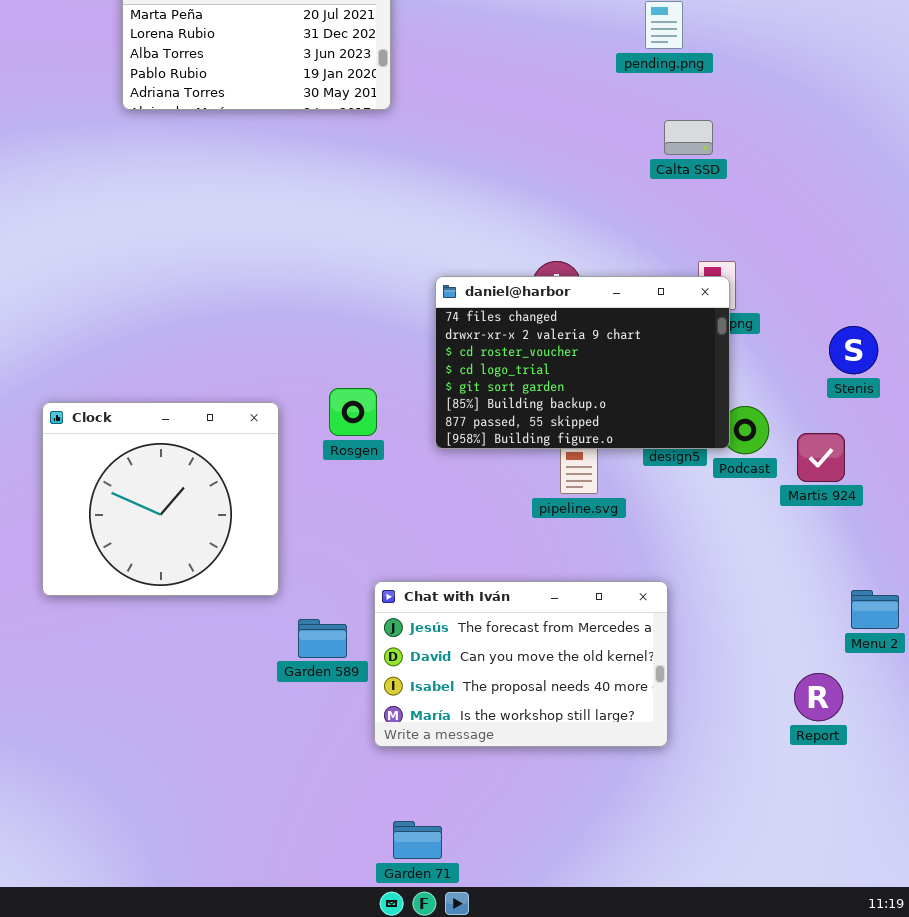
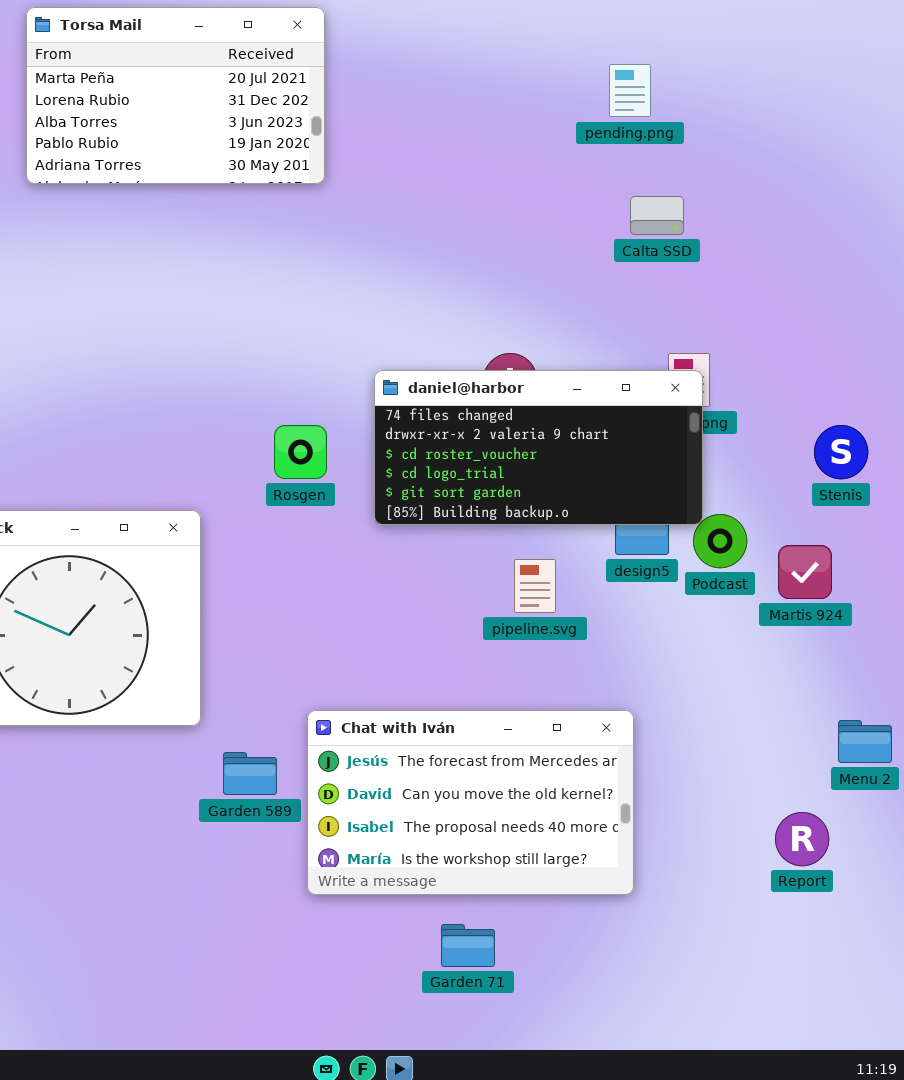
daniel@harbor: [435,276,730,449] -> [374,370,703,525], resized
Rosgen: [329,388,377,436] -> [274,425,327,479], moved
Garden 71: [393,821,442,859] -> [441,924,495,967], moved

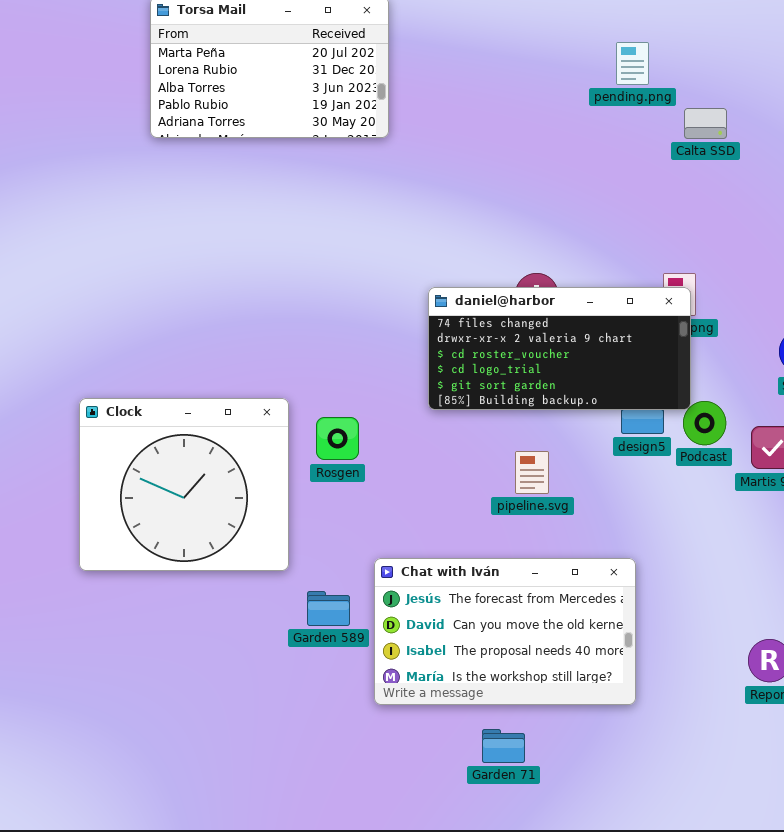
Calta SSD: [630,196,684,235] -> [684,108,727,139], moved
Rosgen: [274,425,327,479] -> [316,417,359,460], moved
pipeline.svg: [514,559,556,613] -> [515,451,549,494], moved

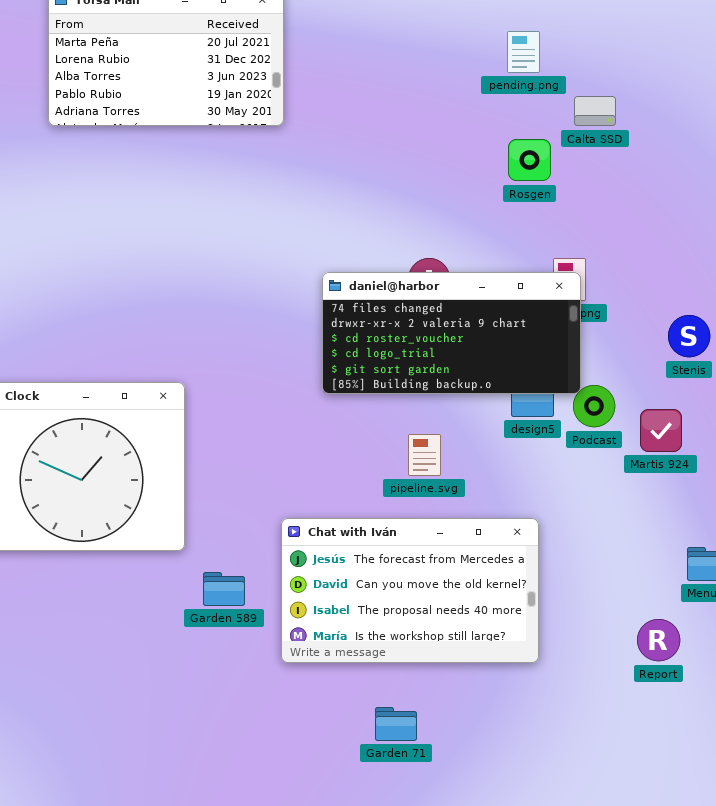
Rosgen: [316,417,359,460] -> [508,139,551,181], moved
Chat with Iván: [374,558,636,705] -> [281,518,539,663], moved

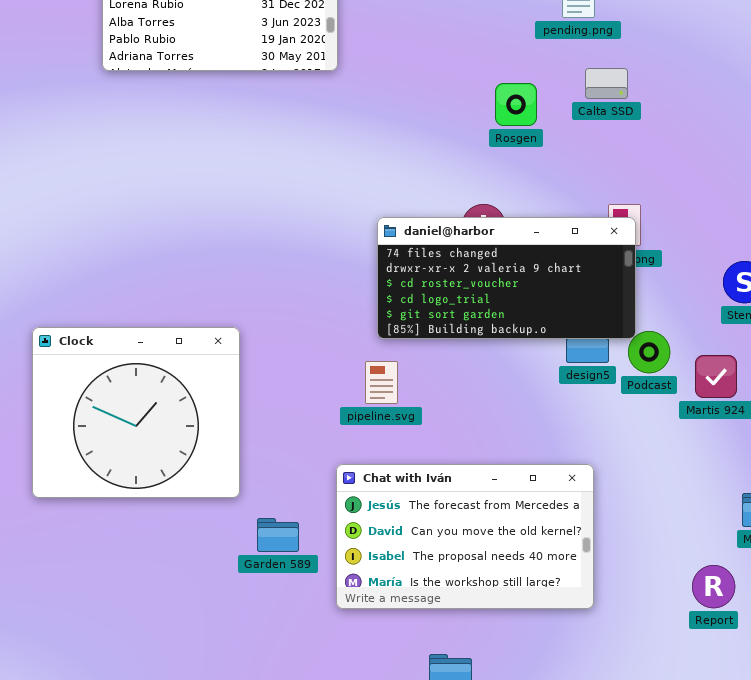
Calta SSD: [574,96,616,126] -> [585,68,628,99], moved
Rosgen: [508,139,551,181] -> [495,83,537,126], moved
pipeline.svg: [408,434,441,476] -> [365,361,398,404], moved

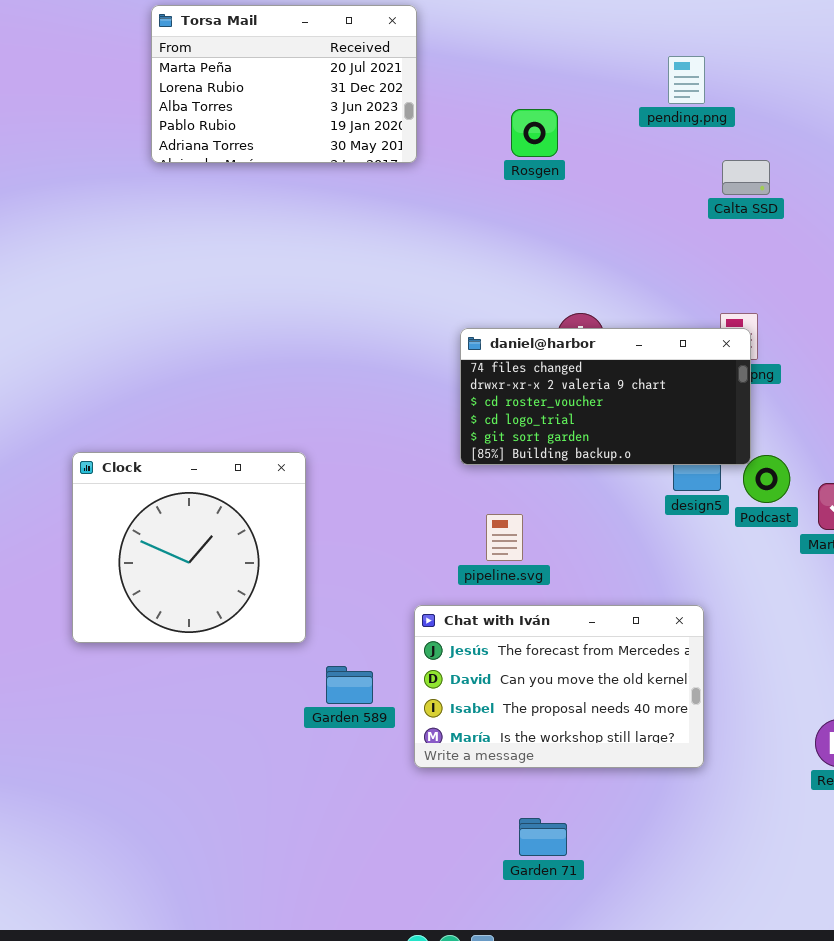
Calta SSD: [585,68,628,99] -> [722,160,770,195], moved
Rosgen: [495,83,537,126] -> [511,109,558,157], moved
pipeline.svg: [365,361,398,404] -> [486,514,523,561], moved

